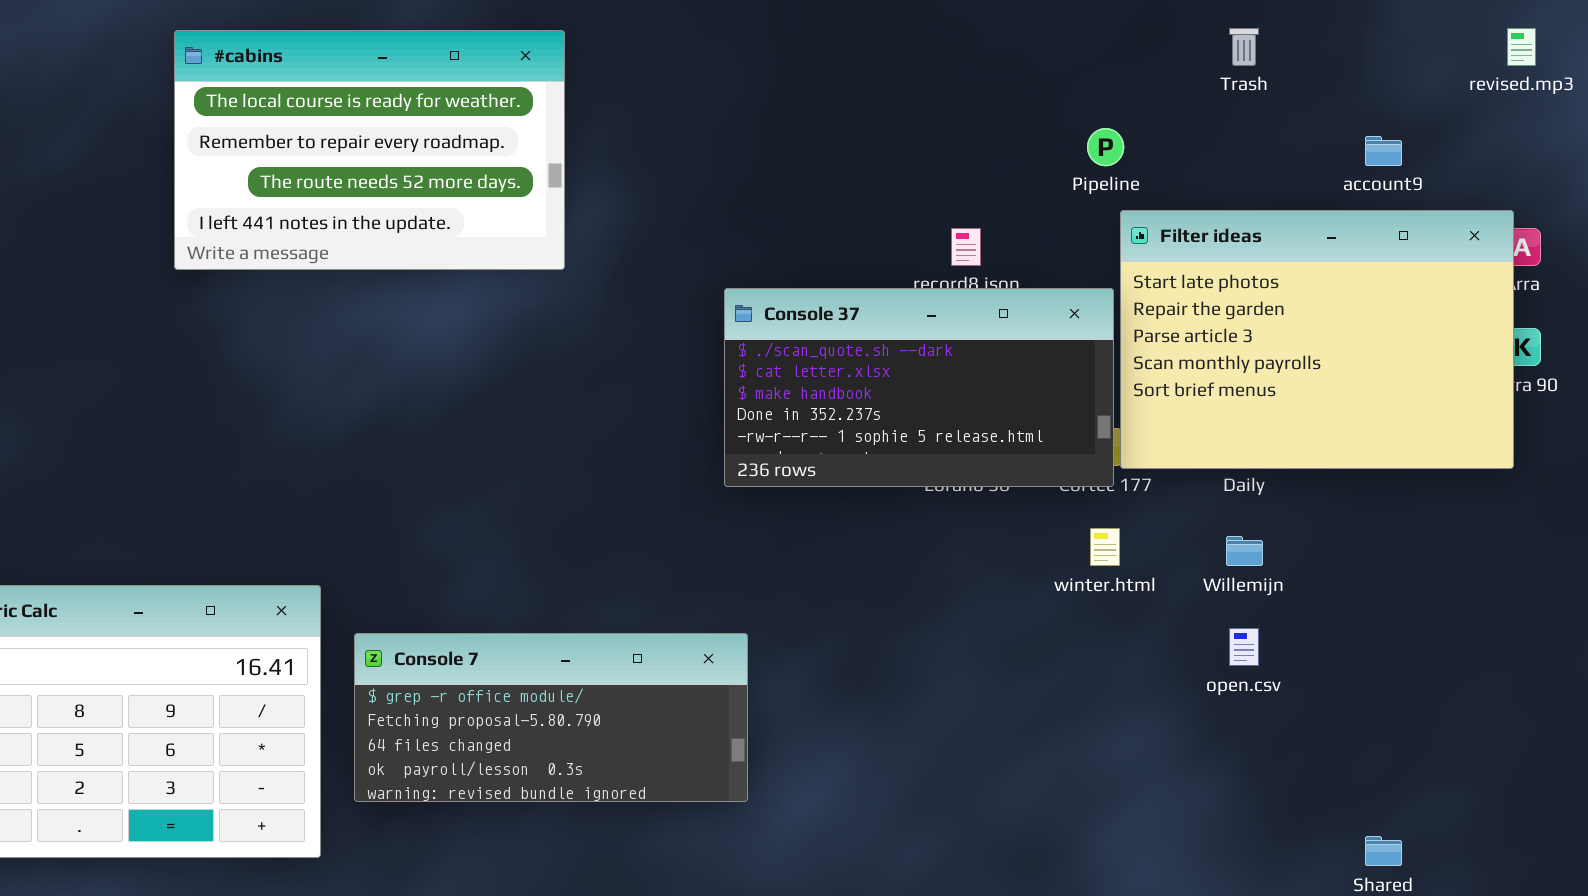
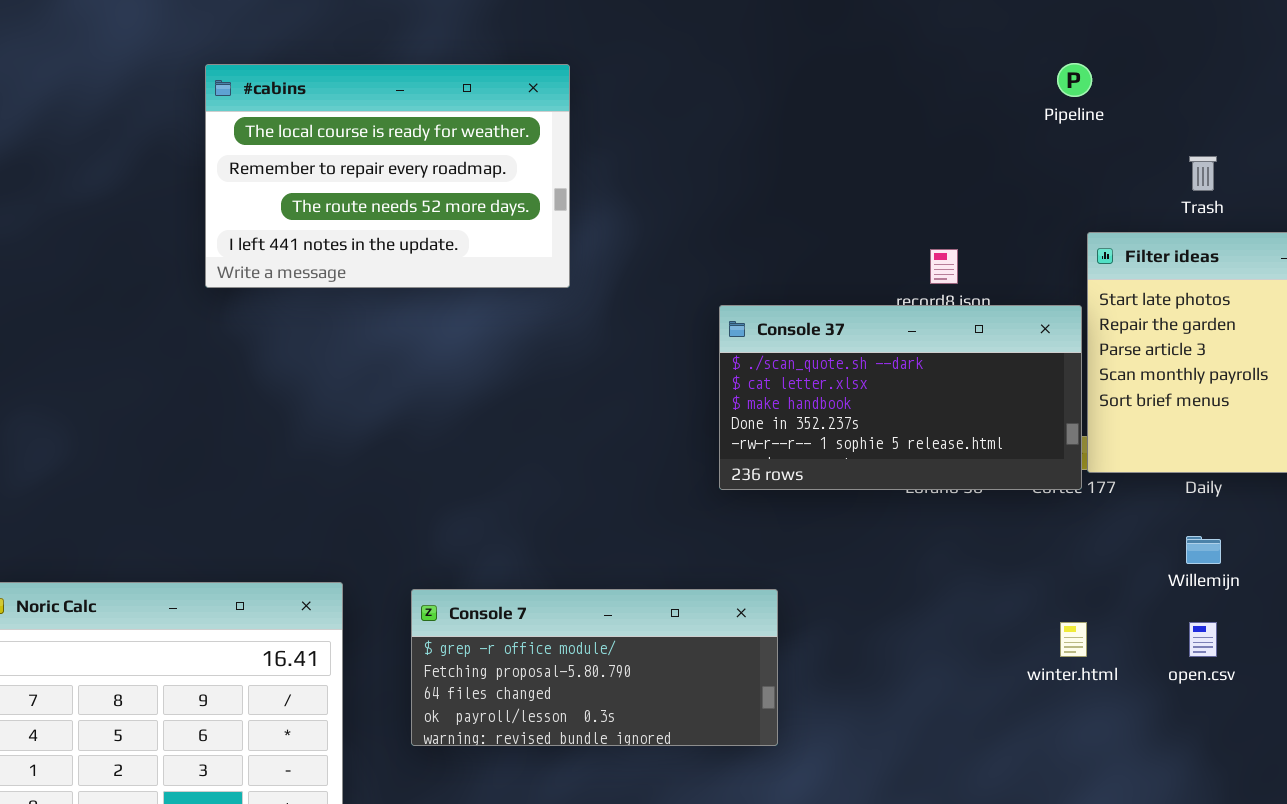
Trash: [1229,28,1259,66] -> [1189,156,1217,191], moved
Pipeline: [1087,128,1124,166] -> [1057,63,1092,97], moved
winter.html: [1090,528,1120,566] -> [1060,622,1087,657], moved
Console 7: [354,633,748,802] -> [411,589,778,746], moved

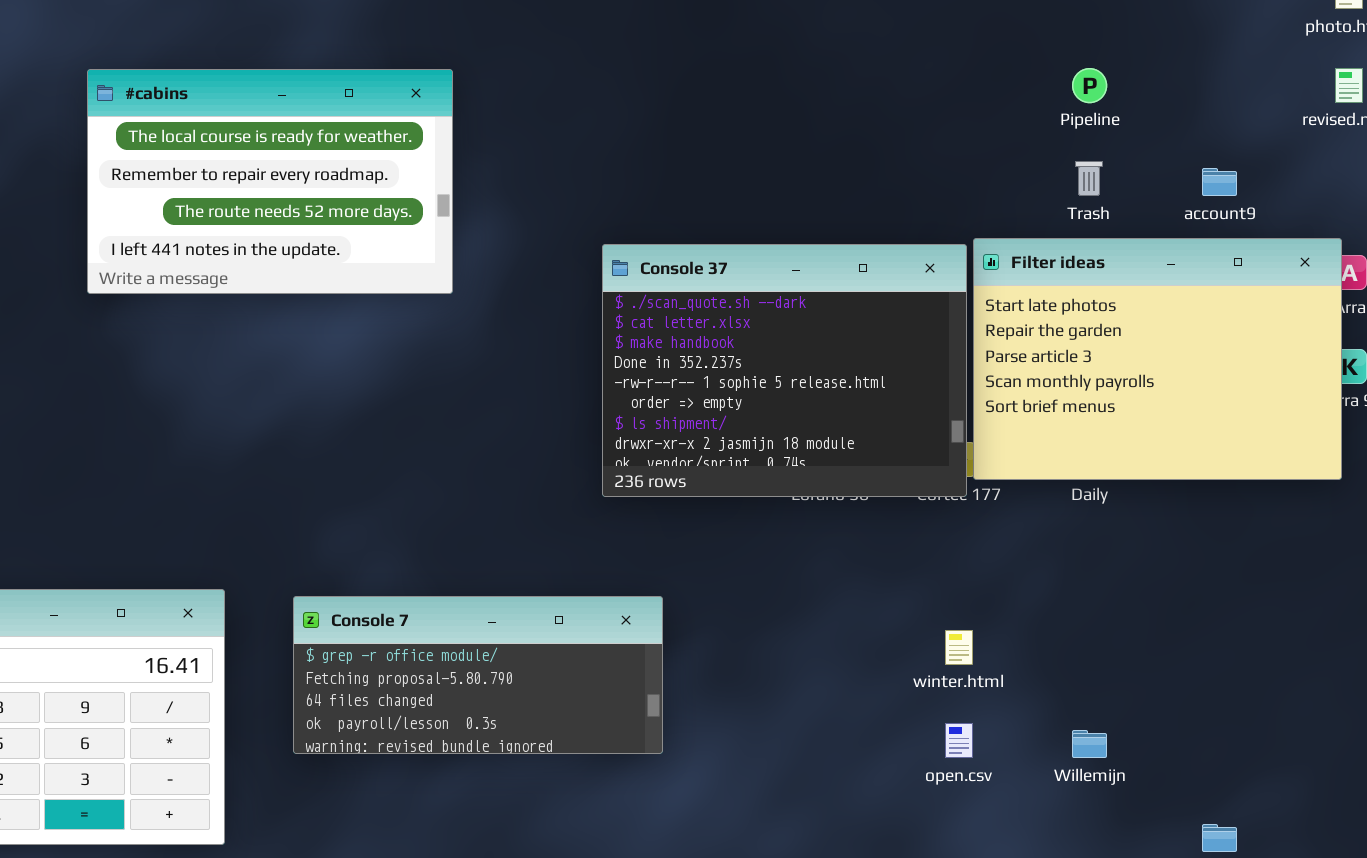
Pipeline: [1057,63,1092,97] -> [1072,68,1107,103], moved
Console 37: [719,305,1082,490] -> [602,244,967,497], resized
Willemijn: [1186,536,1221,564] -> [1072,730,1107,758], moved
open.csv: [1189,622,1217,657] -> [945,723,973,758], moved

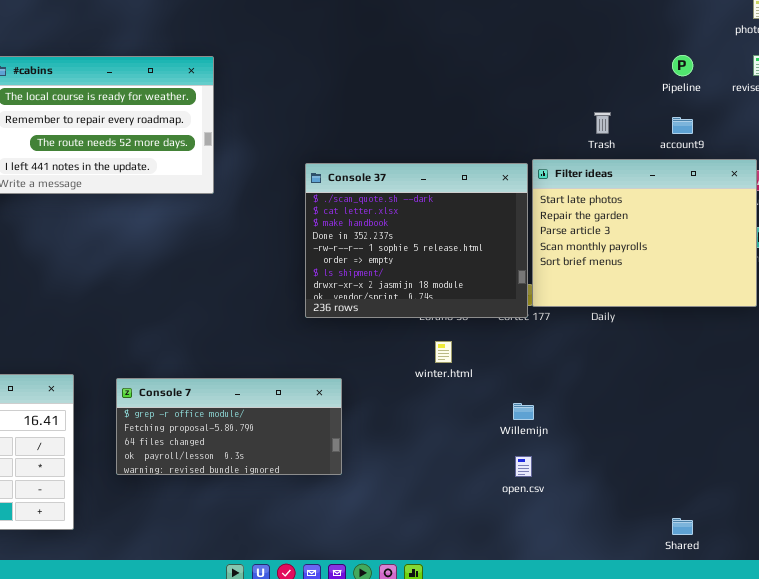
Pipeline: [1072,68,1107,103] -> [672,55,693,76], moved
winter.html: [945,630,973,665] -> [435,341,452,363], moved
Willemijn: [1072,730,1107,758] -> [513,403,534,420], moved

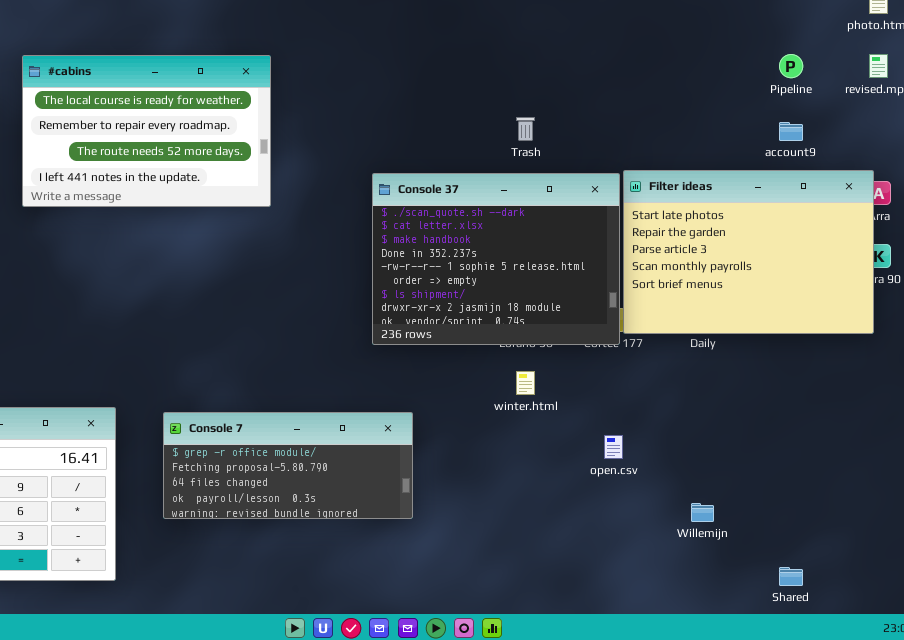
Trash: [594,112,611,134] -> [516,117,535,141], moved
Willemijn: [513,403,534,420] -> [691,503,714,522], moved
open.csv: [515,456,532,477] -> [604,435,623,459], moved

